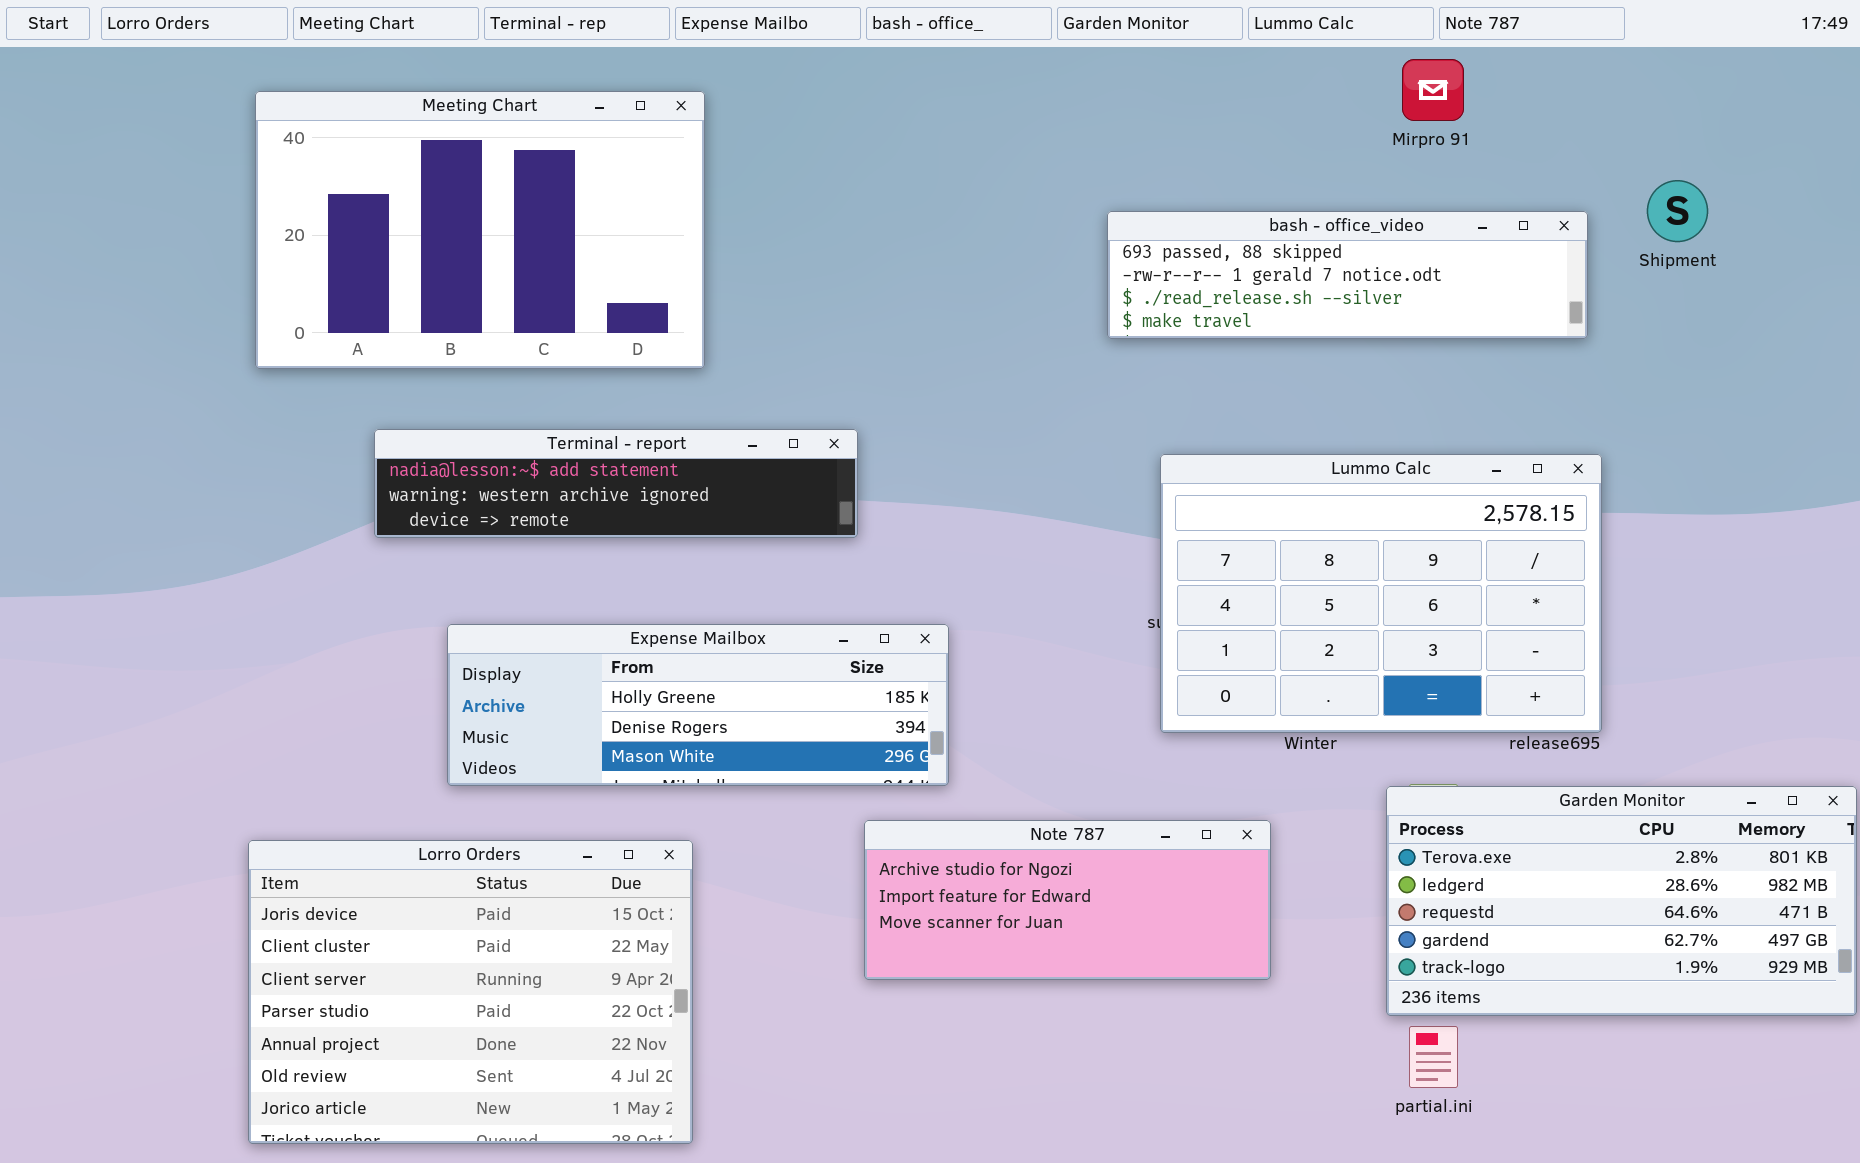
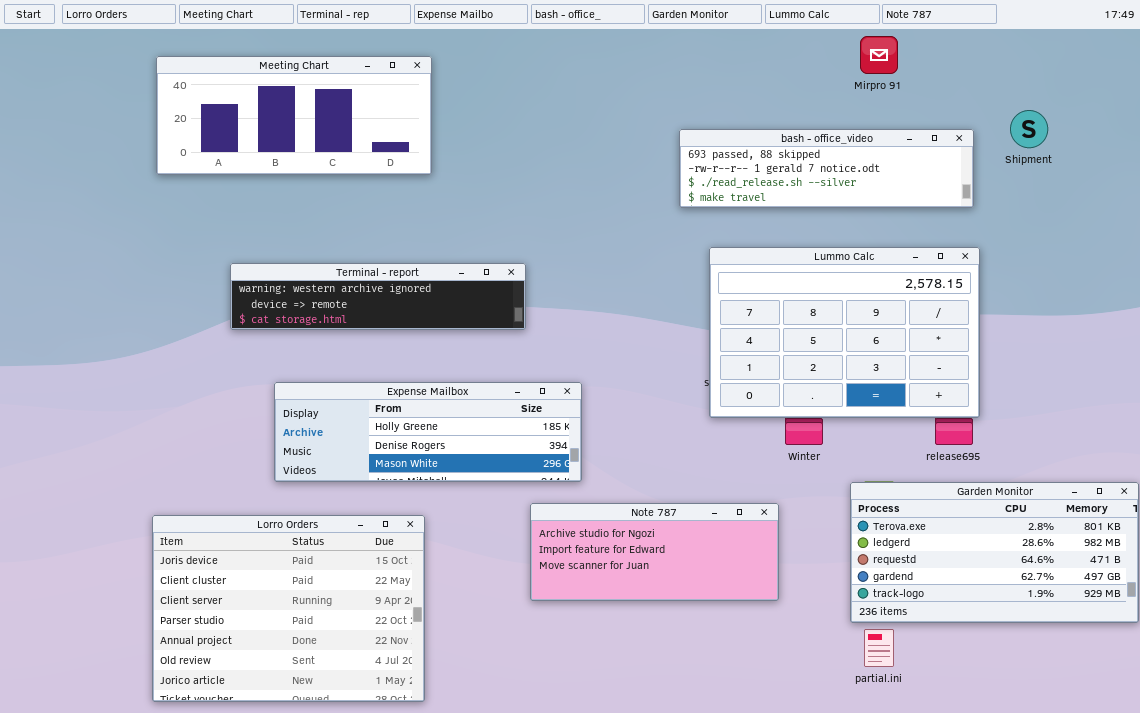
Meeting Chart: [255,91,705,369] -> [156,56,432,175], resized
Terminal - report: [374,429,858,538] -> [230,263,526,330], scrolled down 1 row
Lummo Calc: [1160,454,1602,733] -> [709,247,980,418], moved

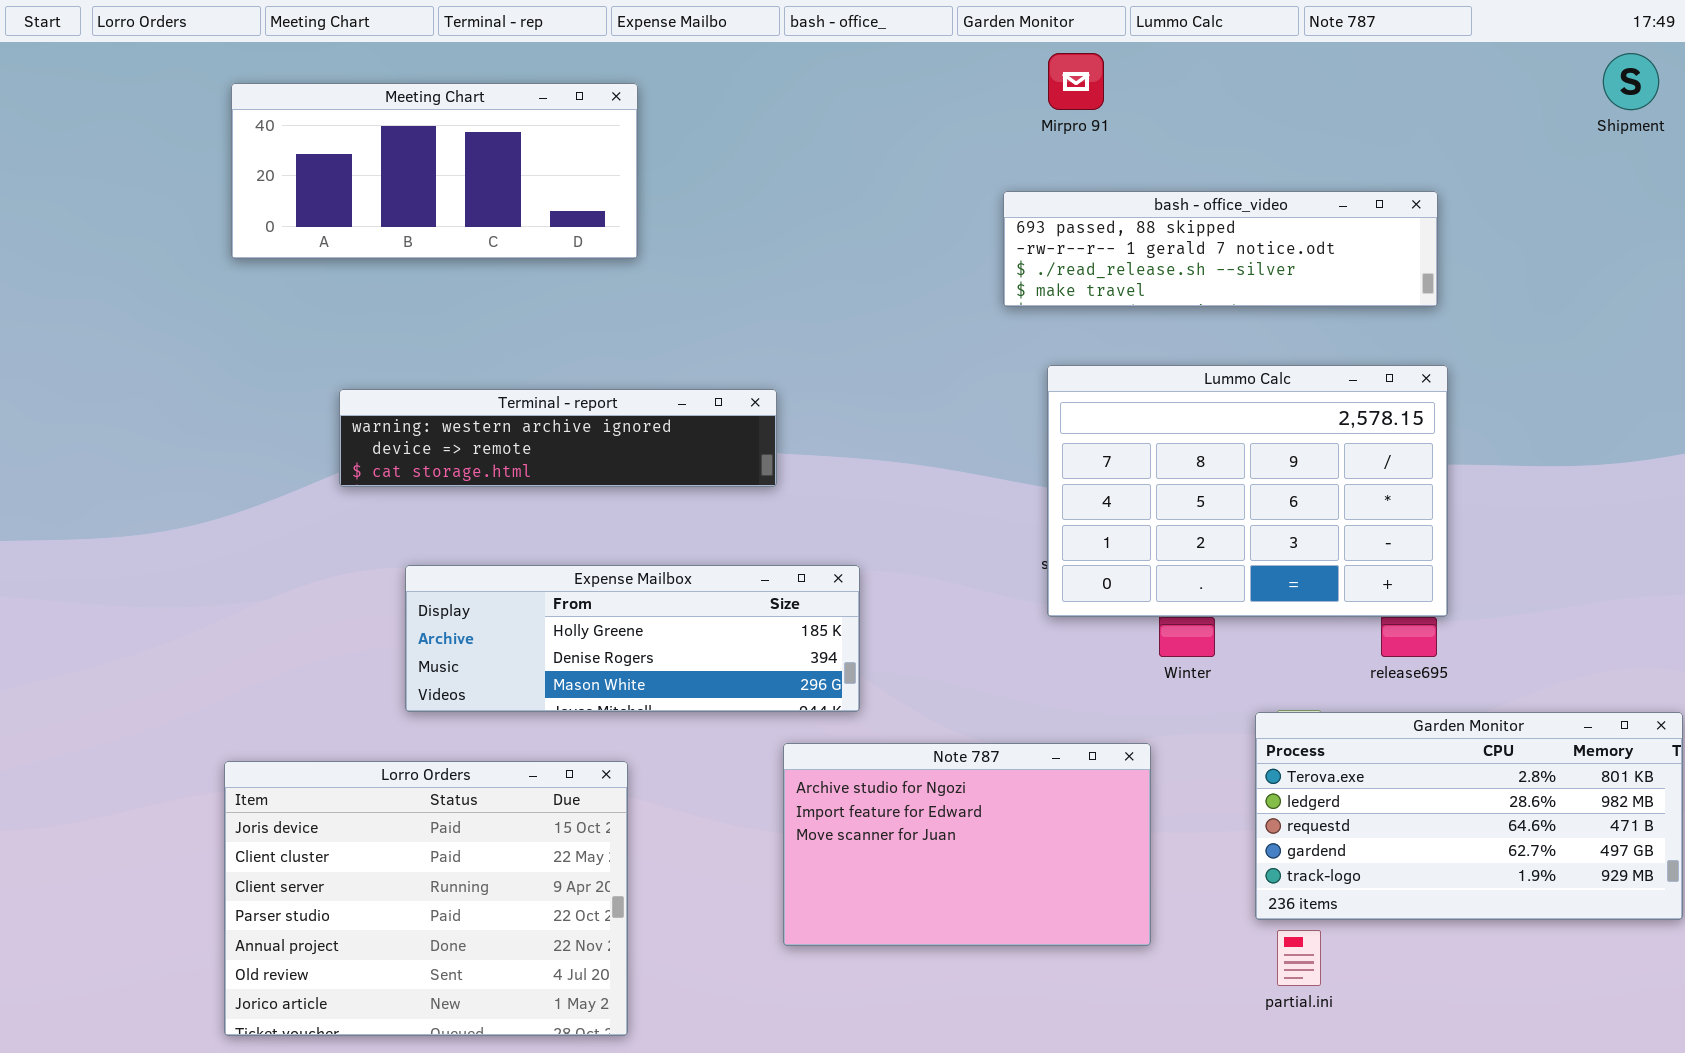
Mirpro 91: [860,36,898,74] -> [1048,53,1104,110], moved
Shipment: [1010,110,1048,148] -> [1603,53,1659,110], moved
Note 787: [530,503,779,601] -> [783,743,1151,946], resized

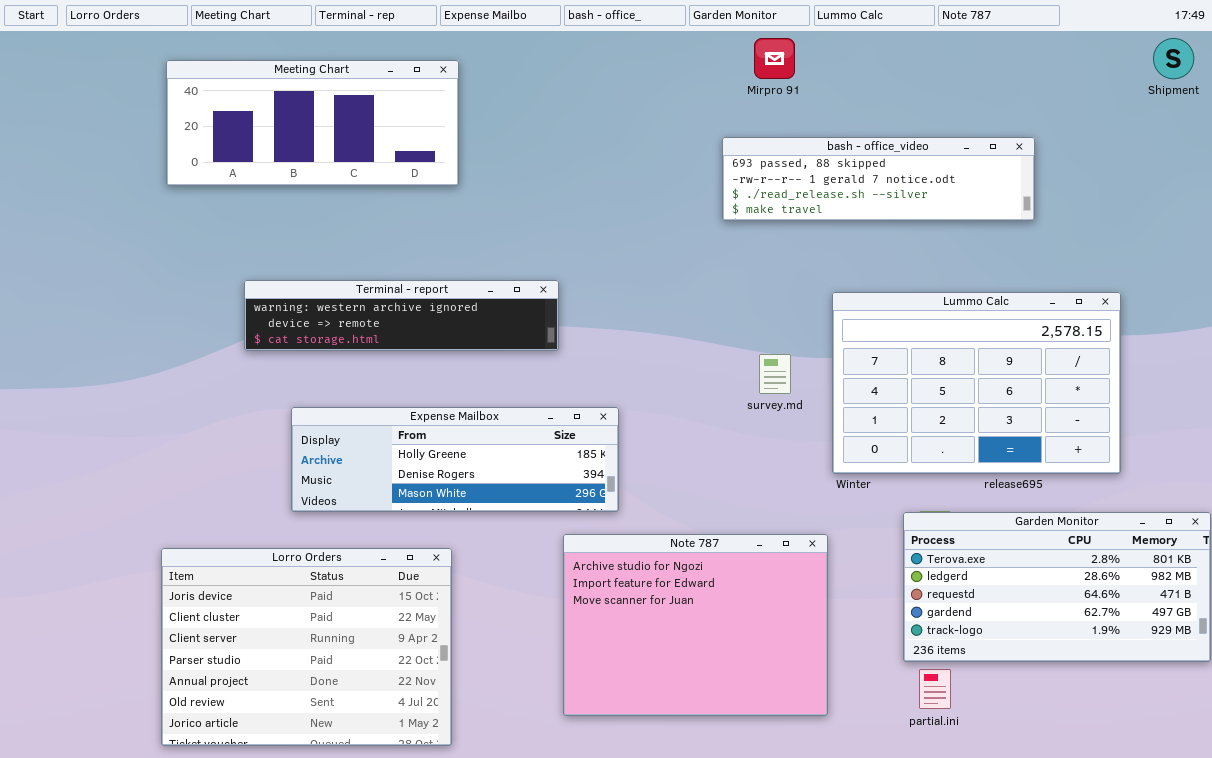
Lummo Calc: [1047,365,1448,617] -> [832,292,1121,474], moved
Note 787: [783,743,1151,946] -> [563,534,828,716], resized

